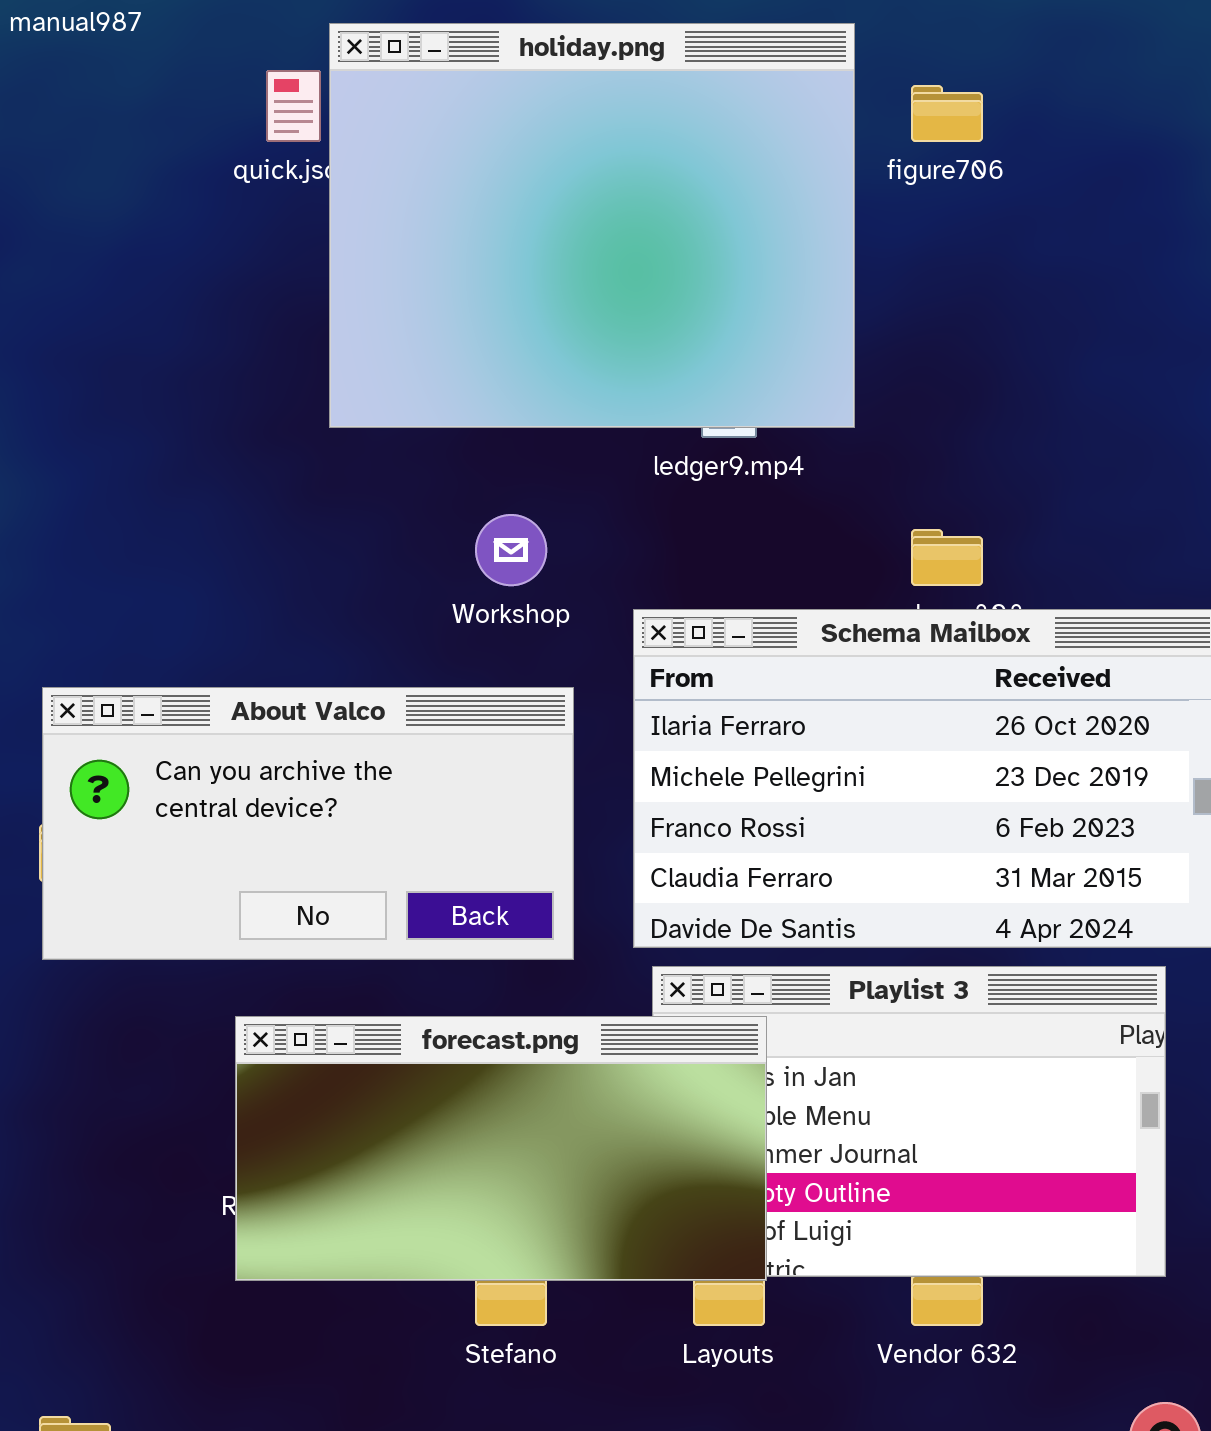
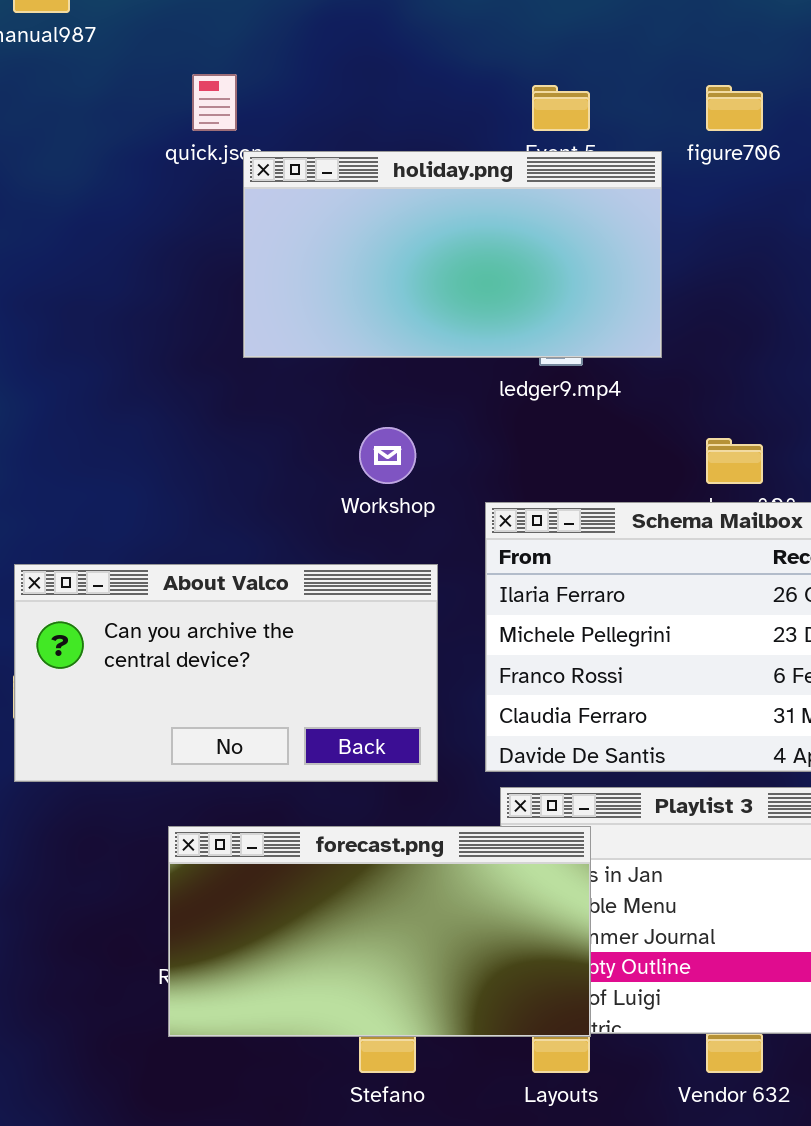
holiday.png: [329,23,855,428] -> [243,151,662,358], resized

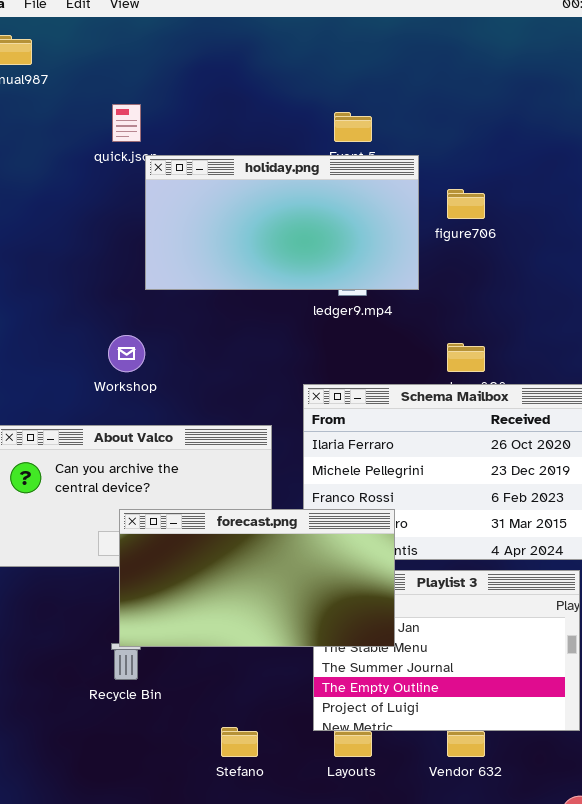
figure706: [706,85,763,131] -> [447,189,485,219], moved
Workshop: [359,427,416,484] -> [108,335,145,372], moved
forecast.png: [168,826,591,1037] -> [119,509,395,647], moved

